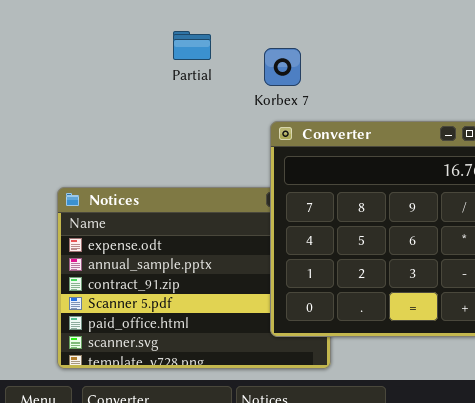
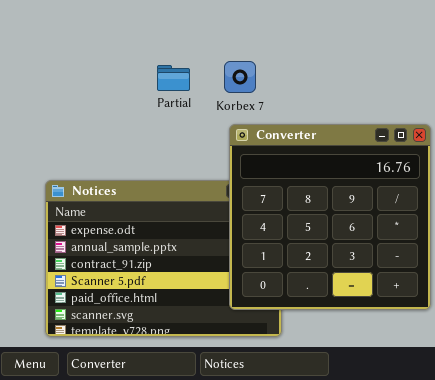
Partial: [173,31,211,60] -> [157,65,190,91], moved

